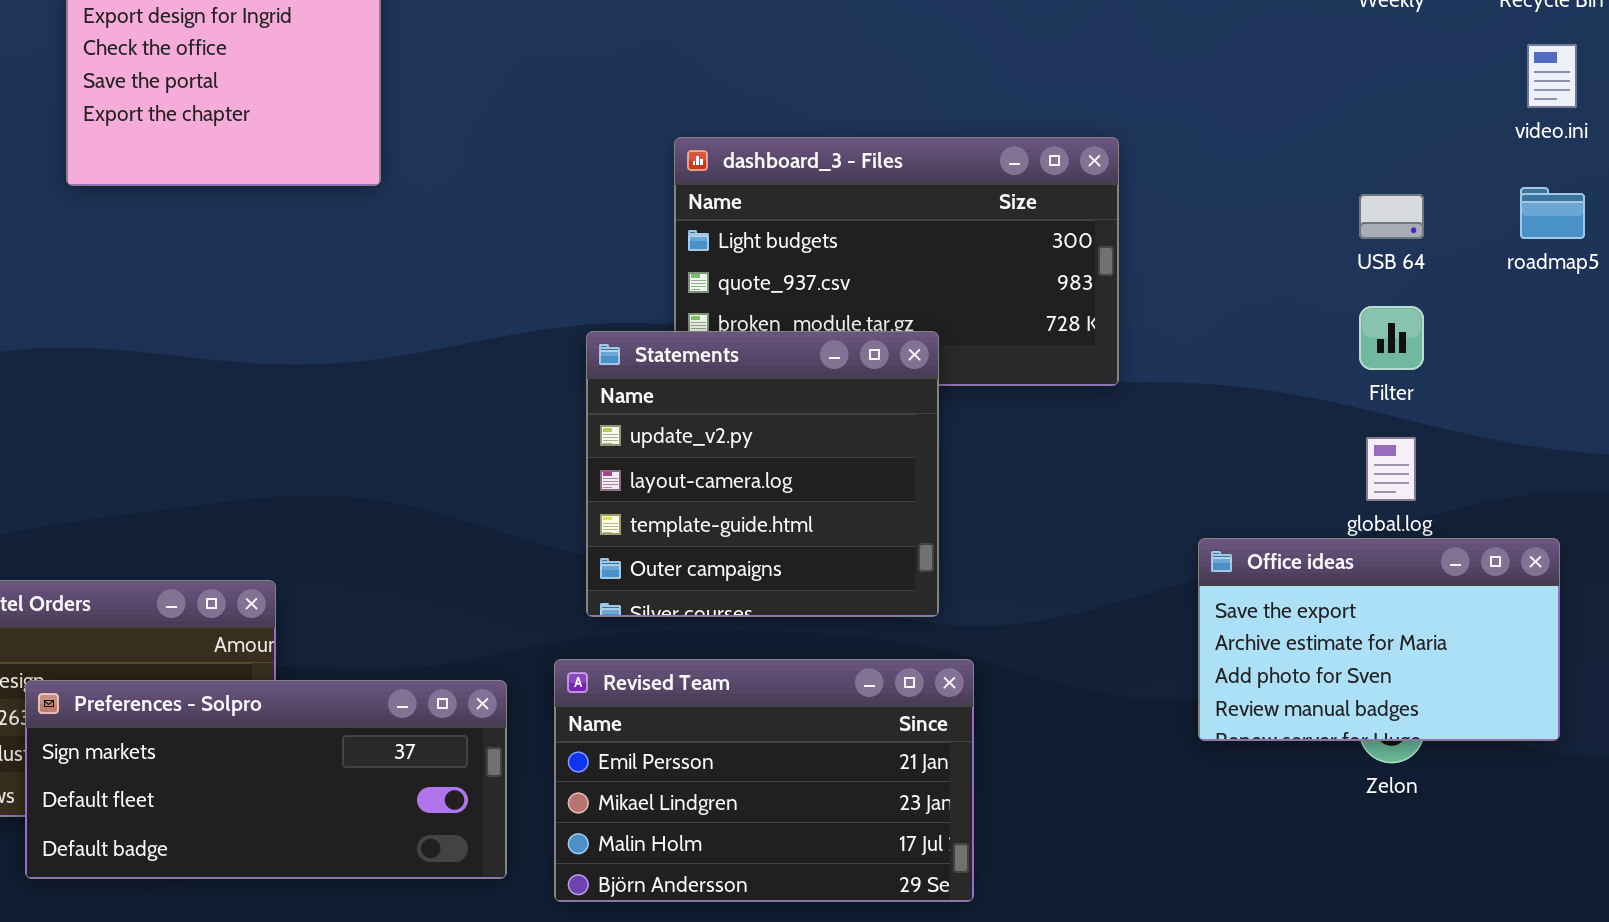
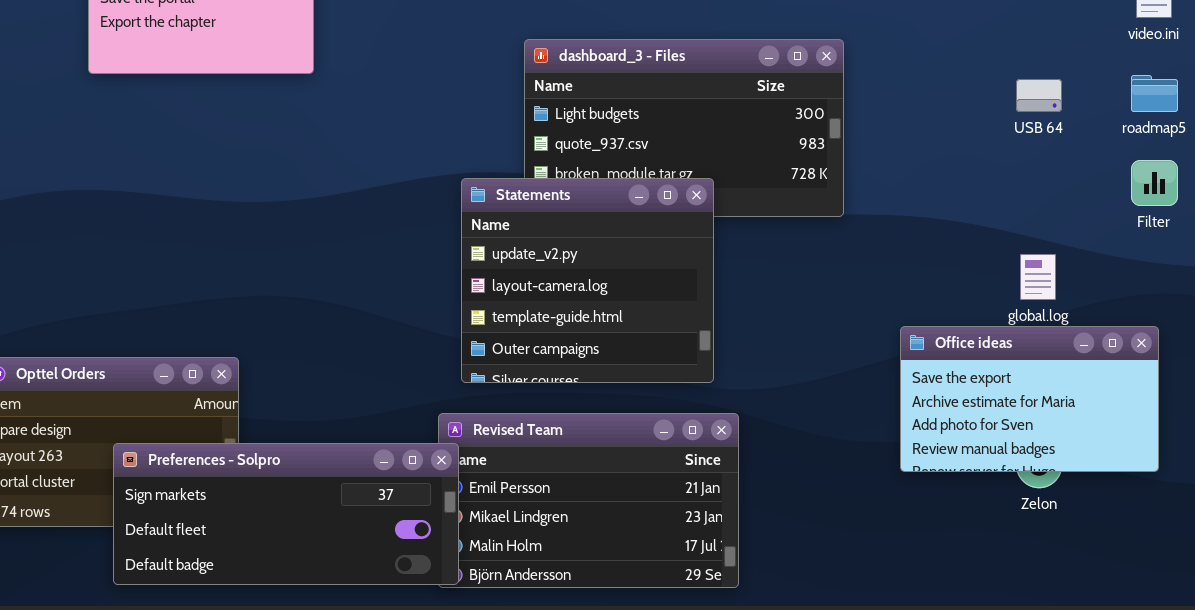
Filter: [1359,306,1424,370] -> [1131,160,1178,206], moved
Preferences - Solpro: [25,680,507,879] -> [113,443,459,585], moved

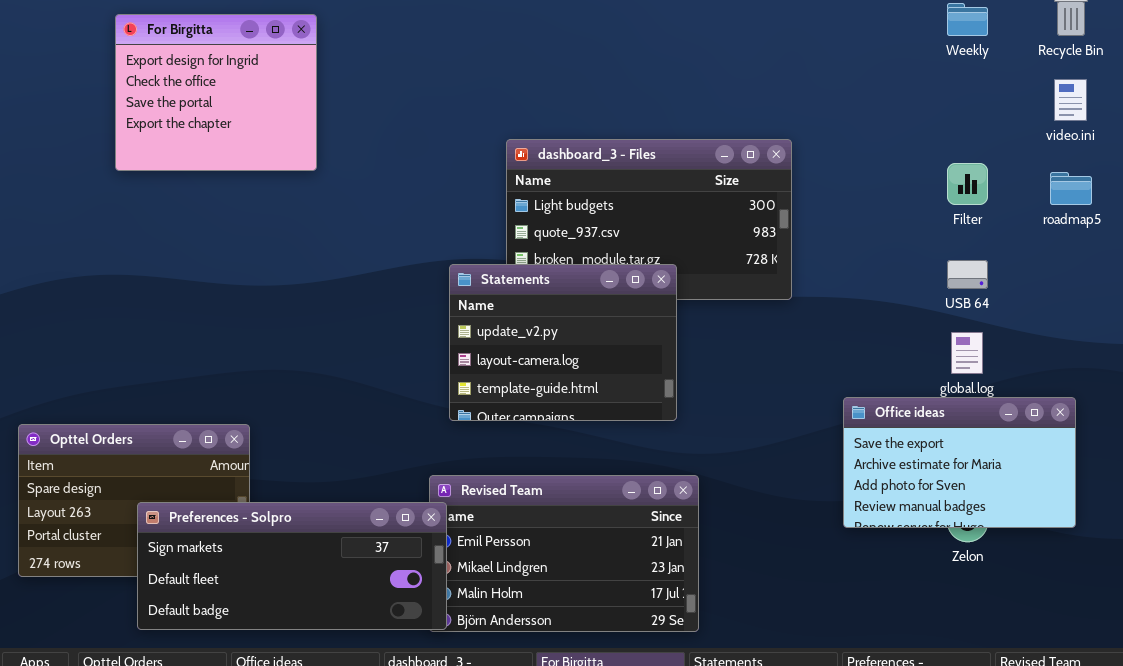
USB 64: [1016,79,1062,112] -> [947,260,988,289], moved
Filter: [1131,160,1178,206] -> [947,163,988,205], moved
Statements: [461,178,714,383] -> [449,264,677,421], resized

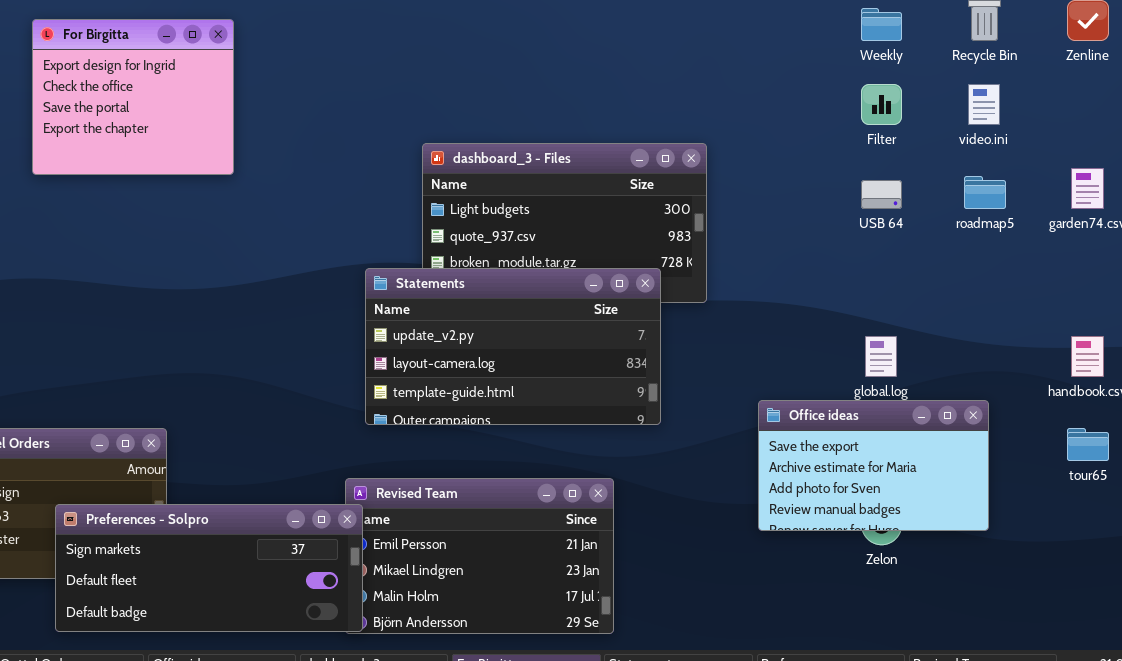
Filter: [947,163,988,205] -> [861,84,902,125], moved
USB 64: [947,260,988,289] -> [861,180,902,209], moved
Statements: [449,264,677,421] -> [365,268,661,425], resized

